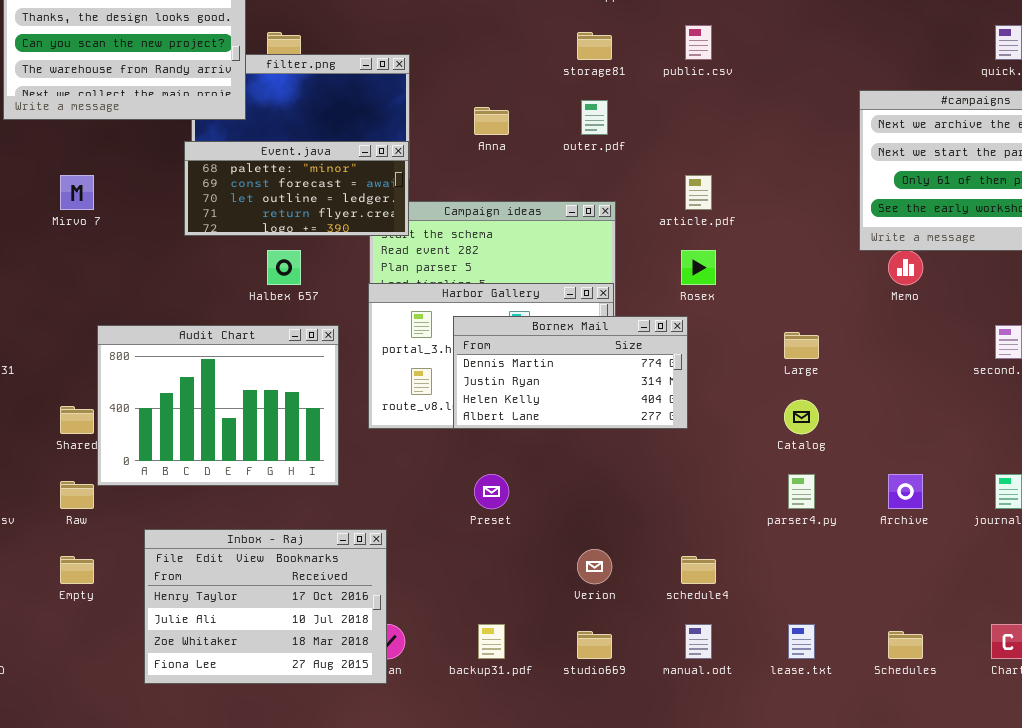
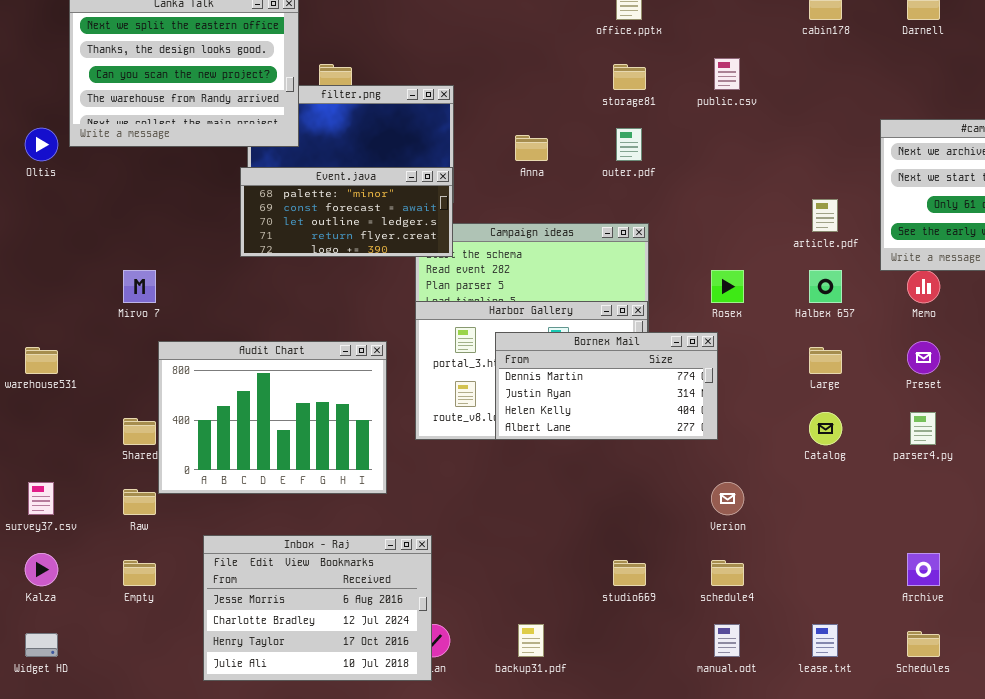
Mirvo 7: [60,175,94,210] -> [123,270,156,303], moved
article.pdf: [685,175,712,210] -> [812,199,838,232], moved
Halbex 657: [267,250,301,285] -> [809,270,842,303], moved
Preset: [474,474,509,509] -> [907,341,940,374], moved
parser4.py: [788,474,815,509] -> [910,412,936,445], moved
Archive: [888,474,923,509] -> [907,553,940,586], moved
Inbox - Raj: [144,529,387,684] -> [203,535,432,681], scrolled up 2 rows
Verion: [577,549,612,584] -> [711,482,744,515], moved
studio669: [577,631,612,659] -> [613,560,646,586], moved

